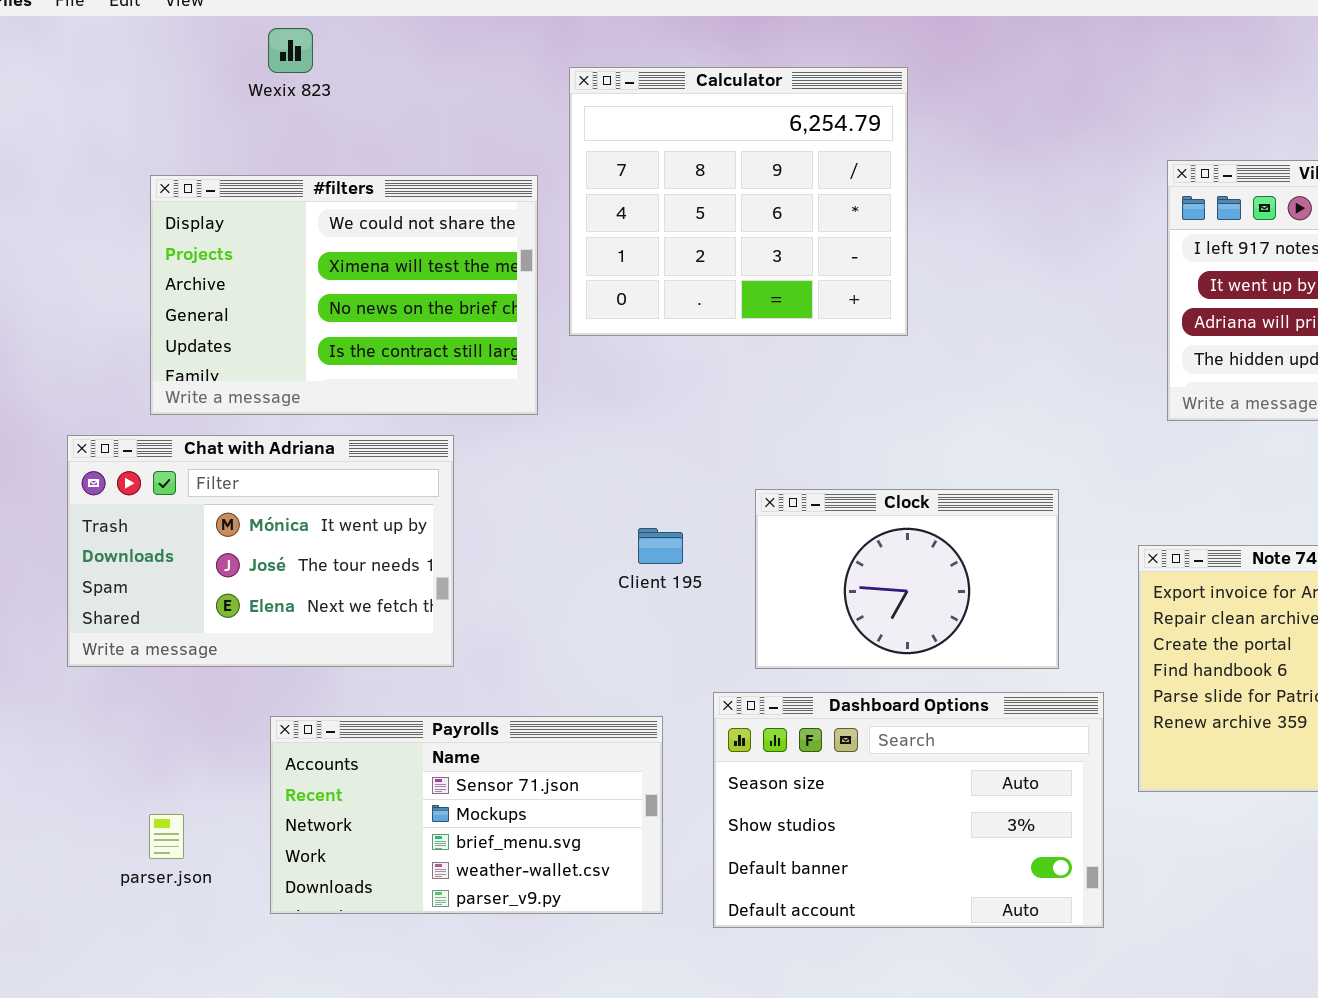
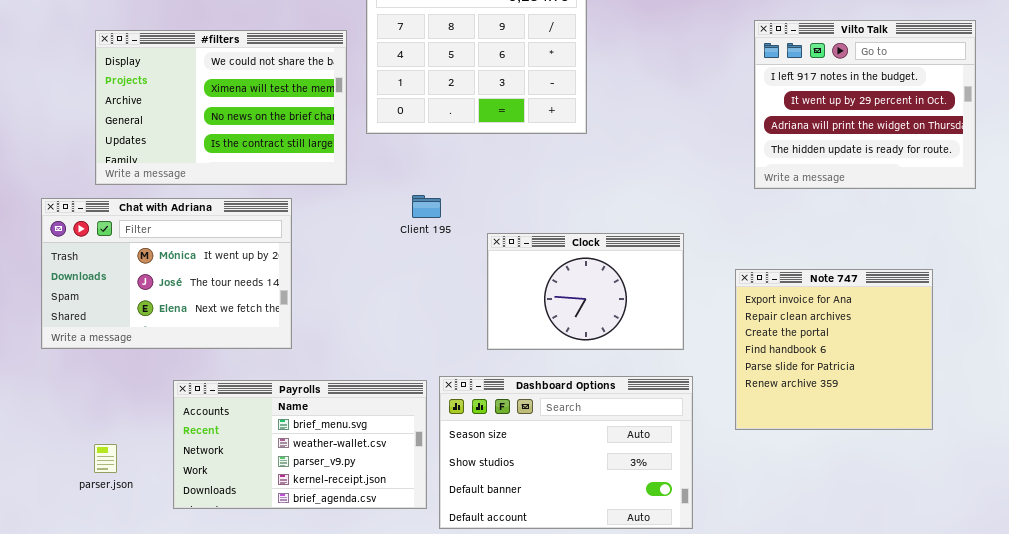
Client 195: [638,528,683,564] -> [412,195,441,218], moved
Dashboard Options: [713,692,1104,928] -> [439,376,693,529], moved
Payrolls: [270,716,663,914] -> [173,380,427,509], scrolled down 2 rows

